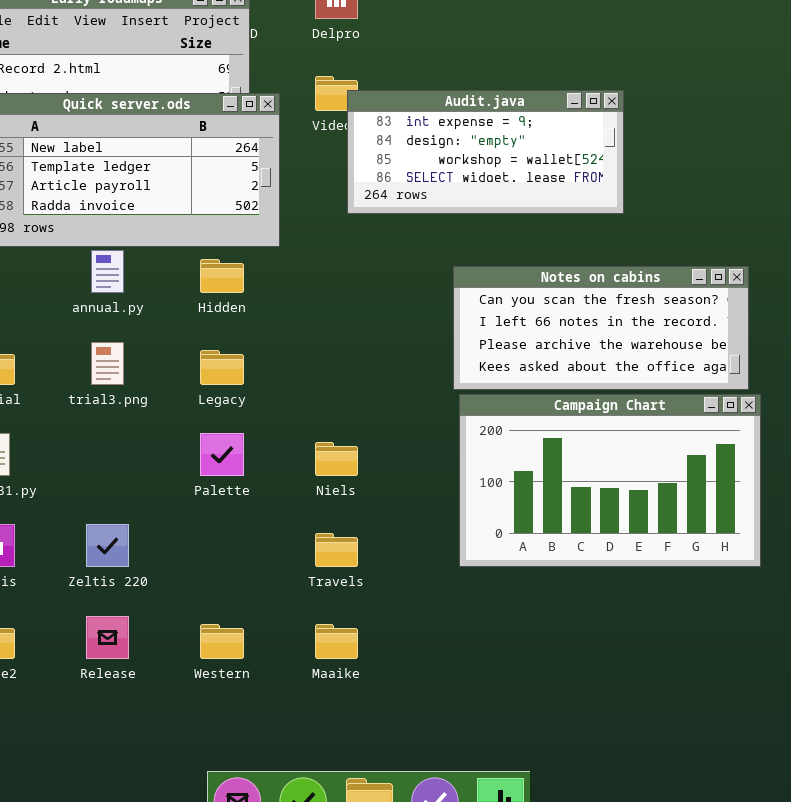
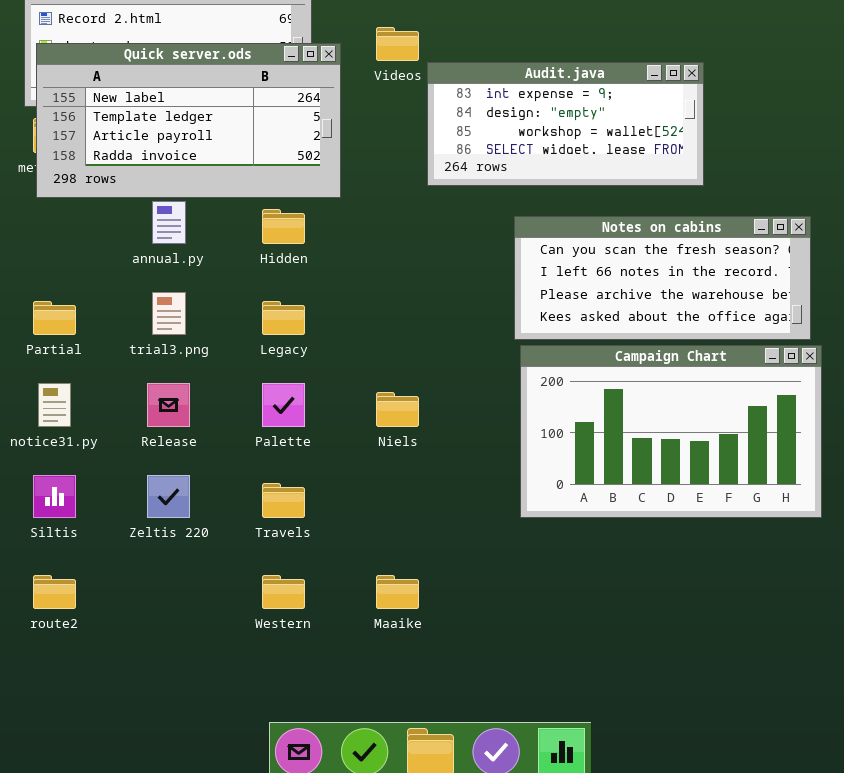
Audit.java: [347,90,624,214] -> [427,62,704,186], moved
Travels: [315,533,358,567] -> [262,483,305,518], moved
Release: [86,616,129,659] -> [147,383,190,427], moved

